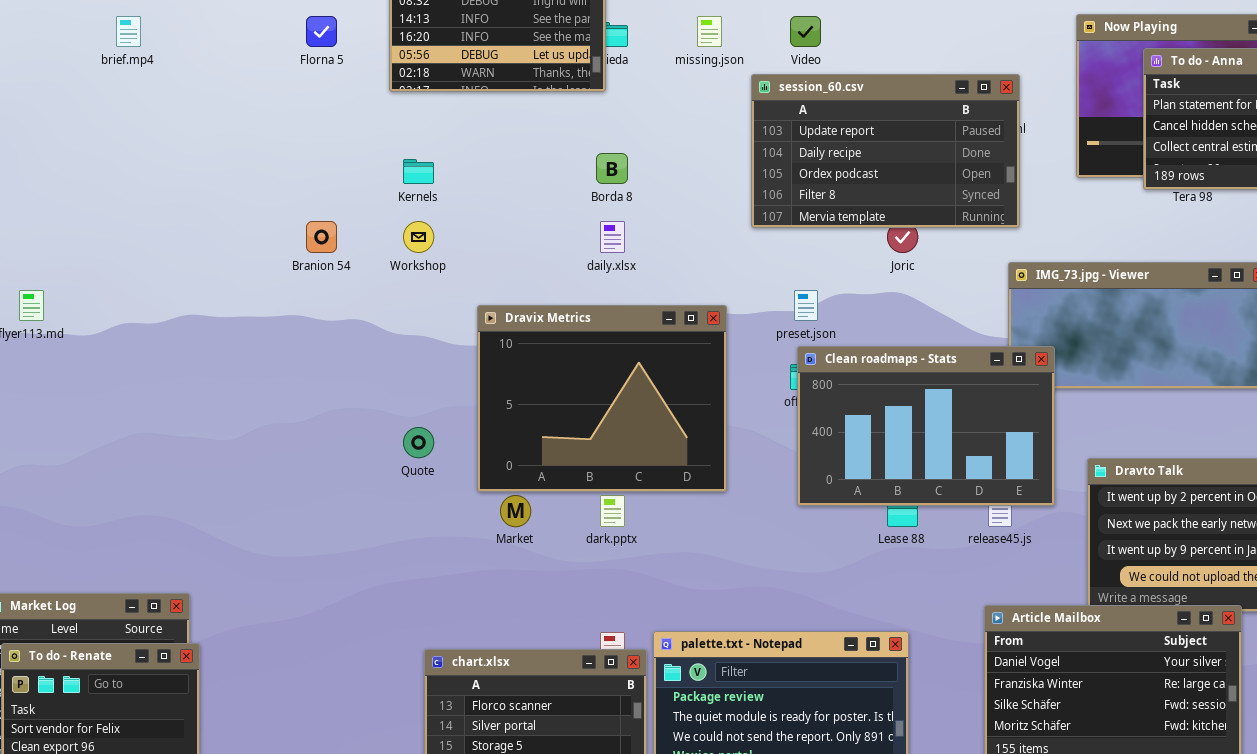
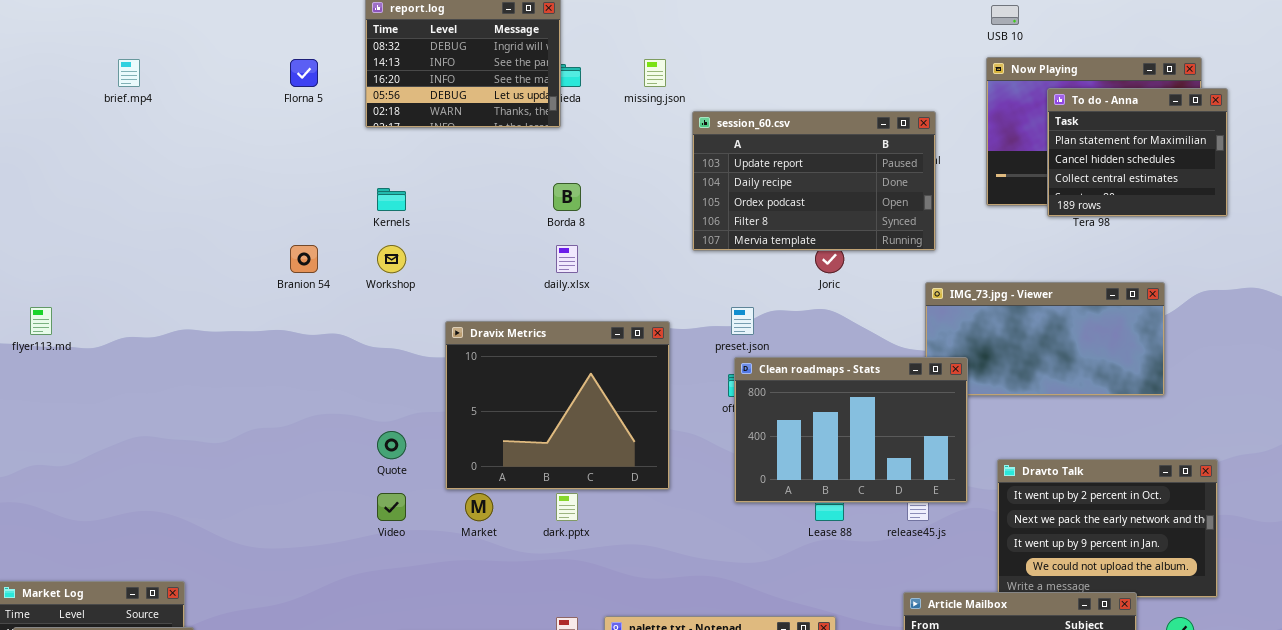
Video: [790,16,821,47] -> [377,493,406,521], moved

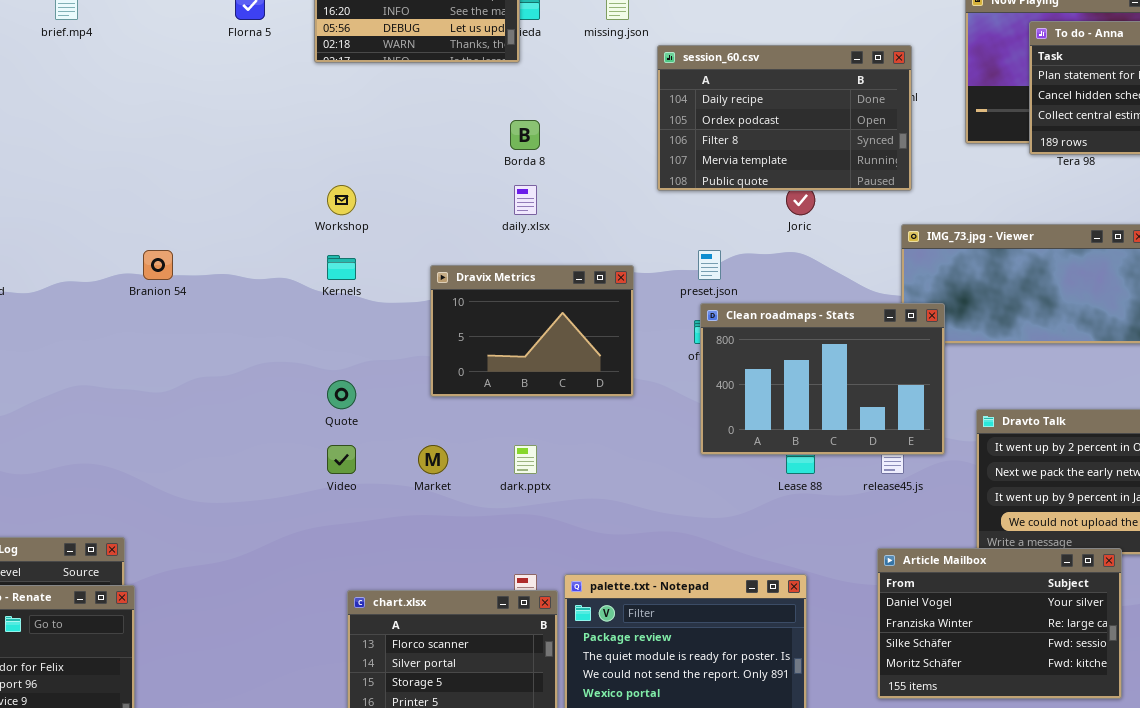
session_60.csv: [692,111,936,251] -> [657,45,912,191], scrolled down 1 row
Kernels: [377,188,406,211] -> [327,255,356,280], moved
Branion 54: [290,245,318,273] -> [143,250,173,280], moved
Dravix Metrics: [445,321,670,490] -> [430,265,634,397], resized

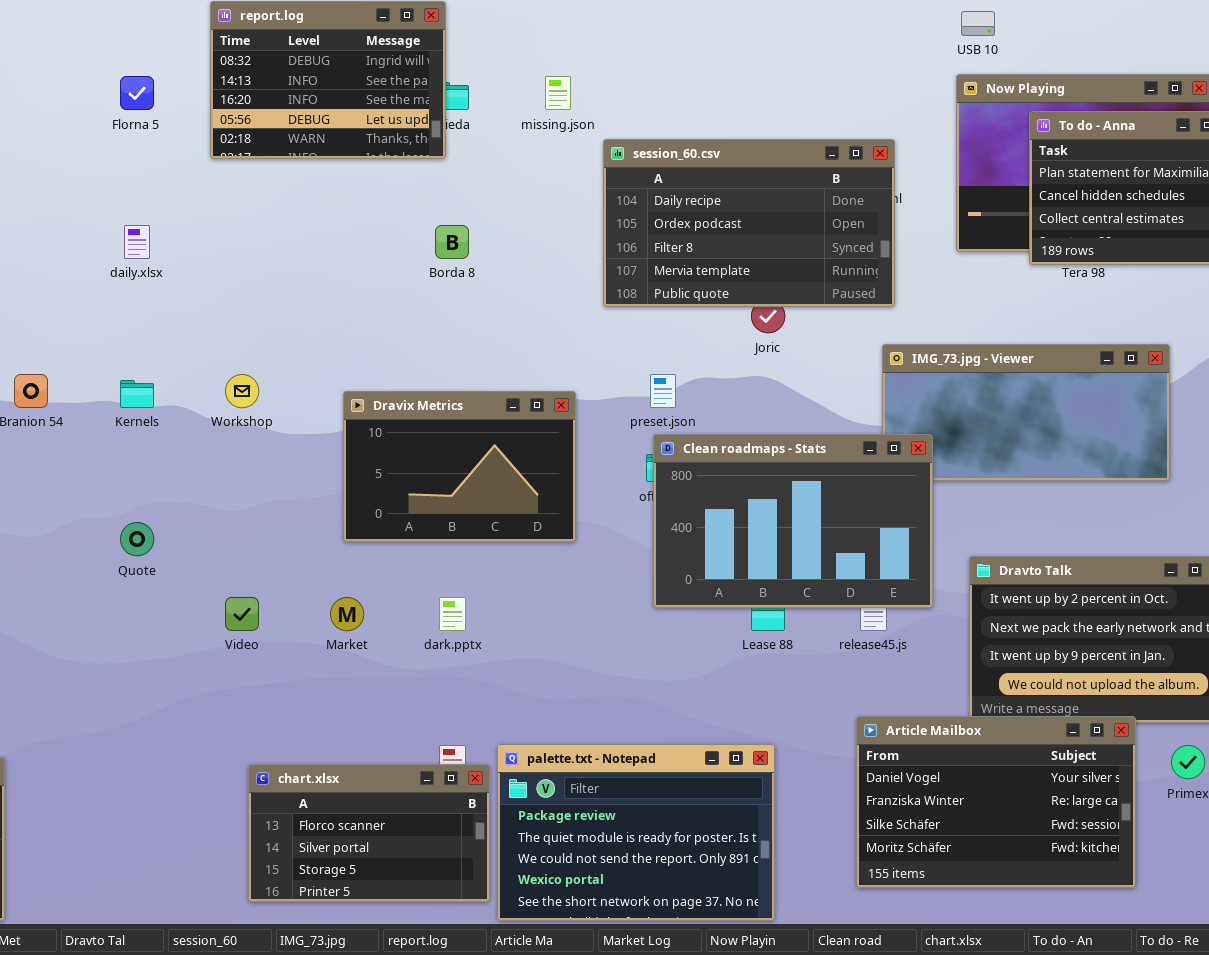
Workshop: [327,185,356,215] -> [225,374,259,408], moved
daily.xlsx: [514,185,537,215] -> [124,225,150,259], moved
Kernels: [327,255,356,280] -> [120,380,154,408], moved
Quote: [327,380,356,409] -> [120,522,154,556], moved

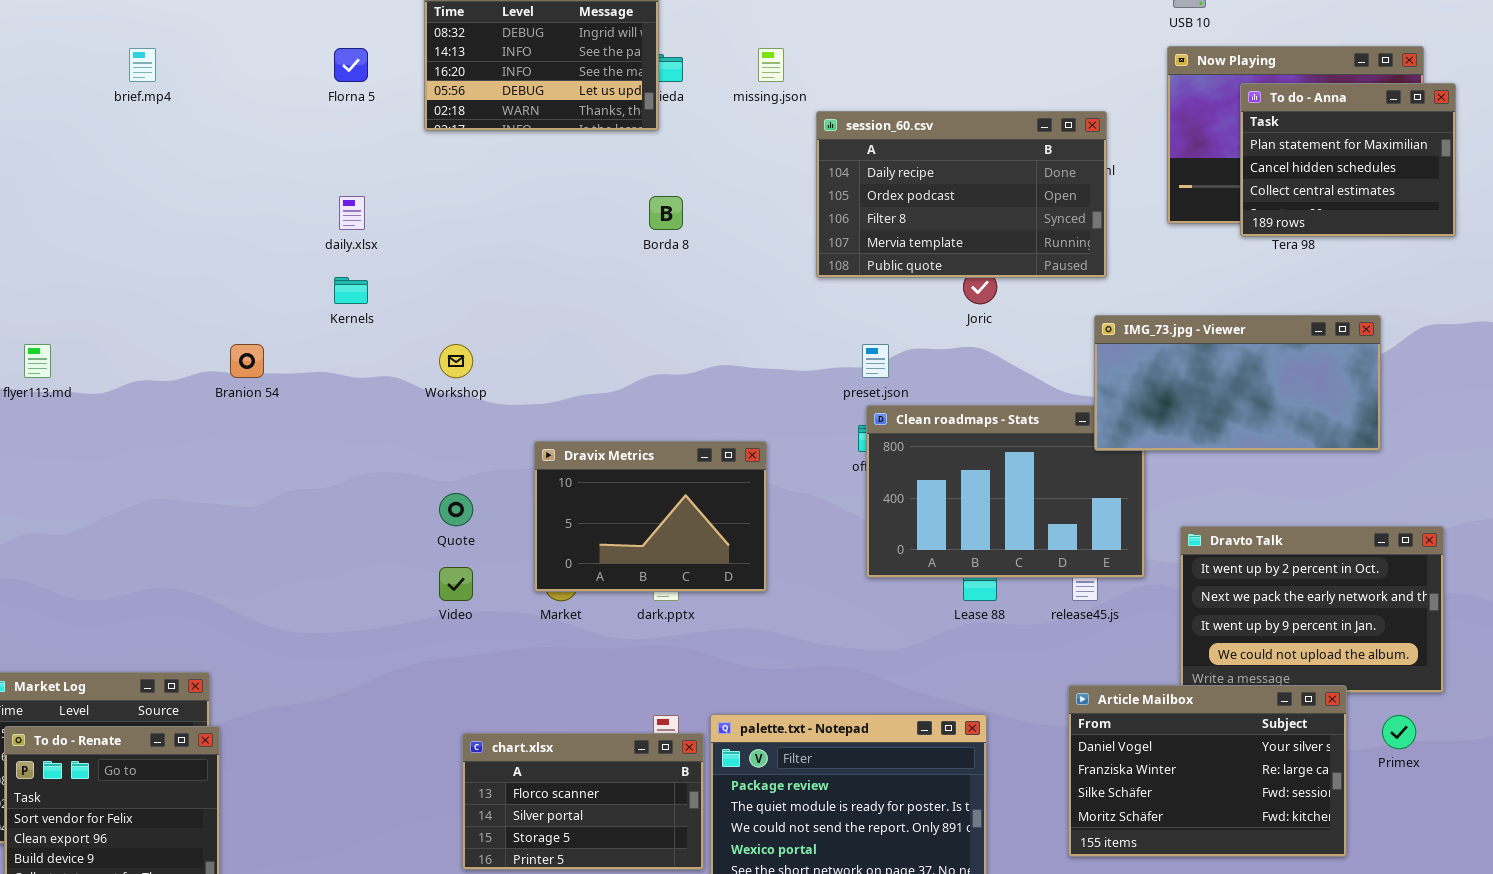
IMG_73.jpg - Viewer: [882,344,1170,481] -> [1094,315,1381,451], raised
Kernels: [120,380,154,408] -> [334,277,368,304], moved
Dravix Metrics: [343,391,576,542] -> [534,441,767,592], moved
Quote: [120,522,154,556] -> [439,493,473,526], moved

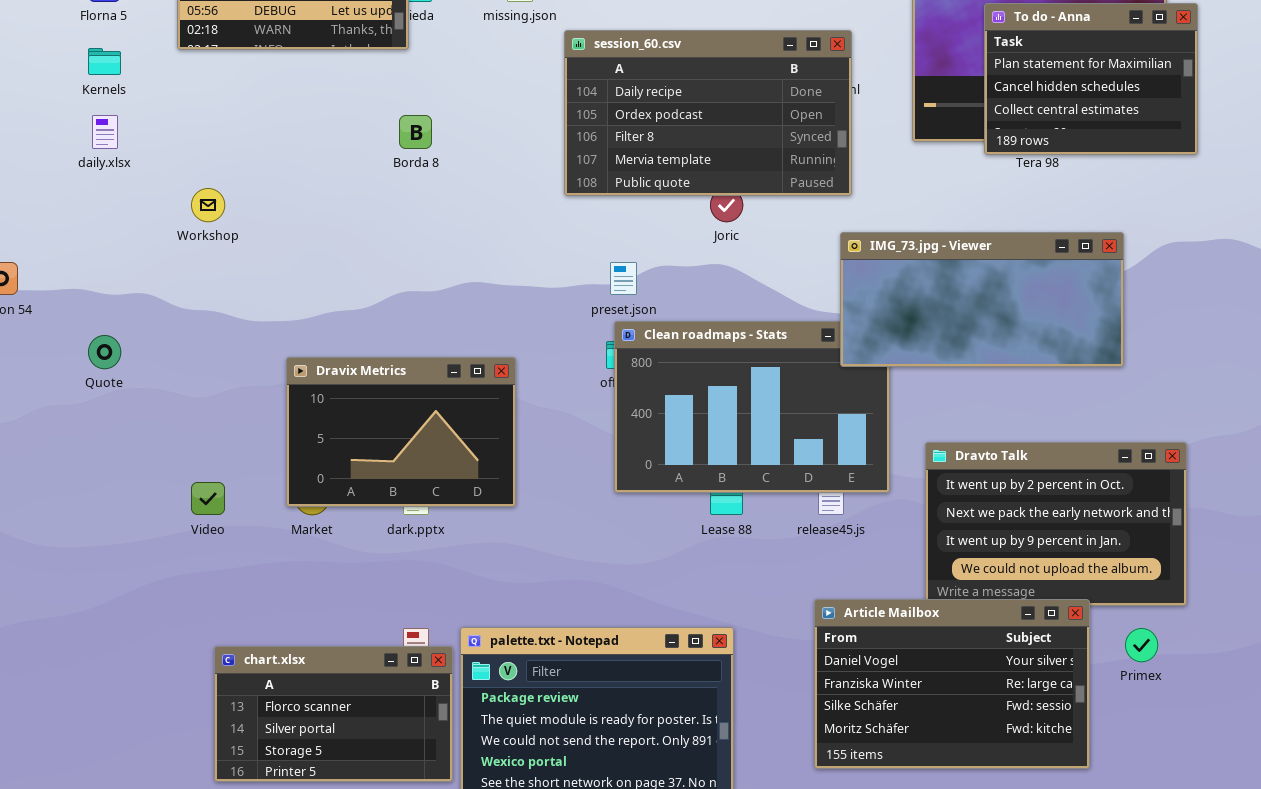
Kernels: [334,277,368,304] -> [88,48,121,75], moved
Workshop: [439,344,473,378] -> [191,188,225,222], moved
Quote: [439,493,473,526] -> [88,335,121,369], moved

